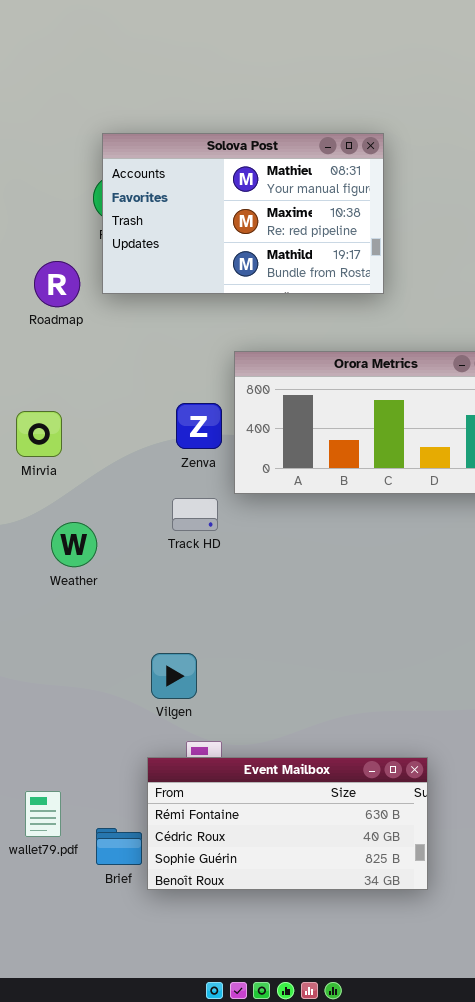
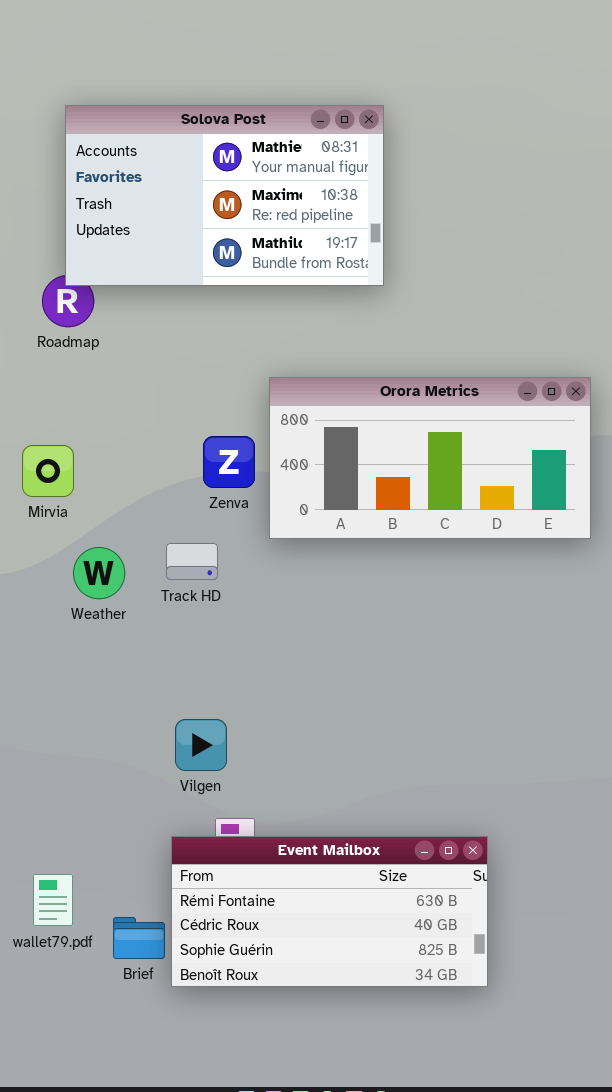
Solova Post: [102,133,384,294] -> [65,105,384,286], moved
Track HD: [172,498,218,531] -> [166,543,218,580], moved
Weather: [51,522,97,567] -> [73,547,125,599], moved

